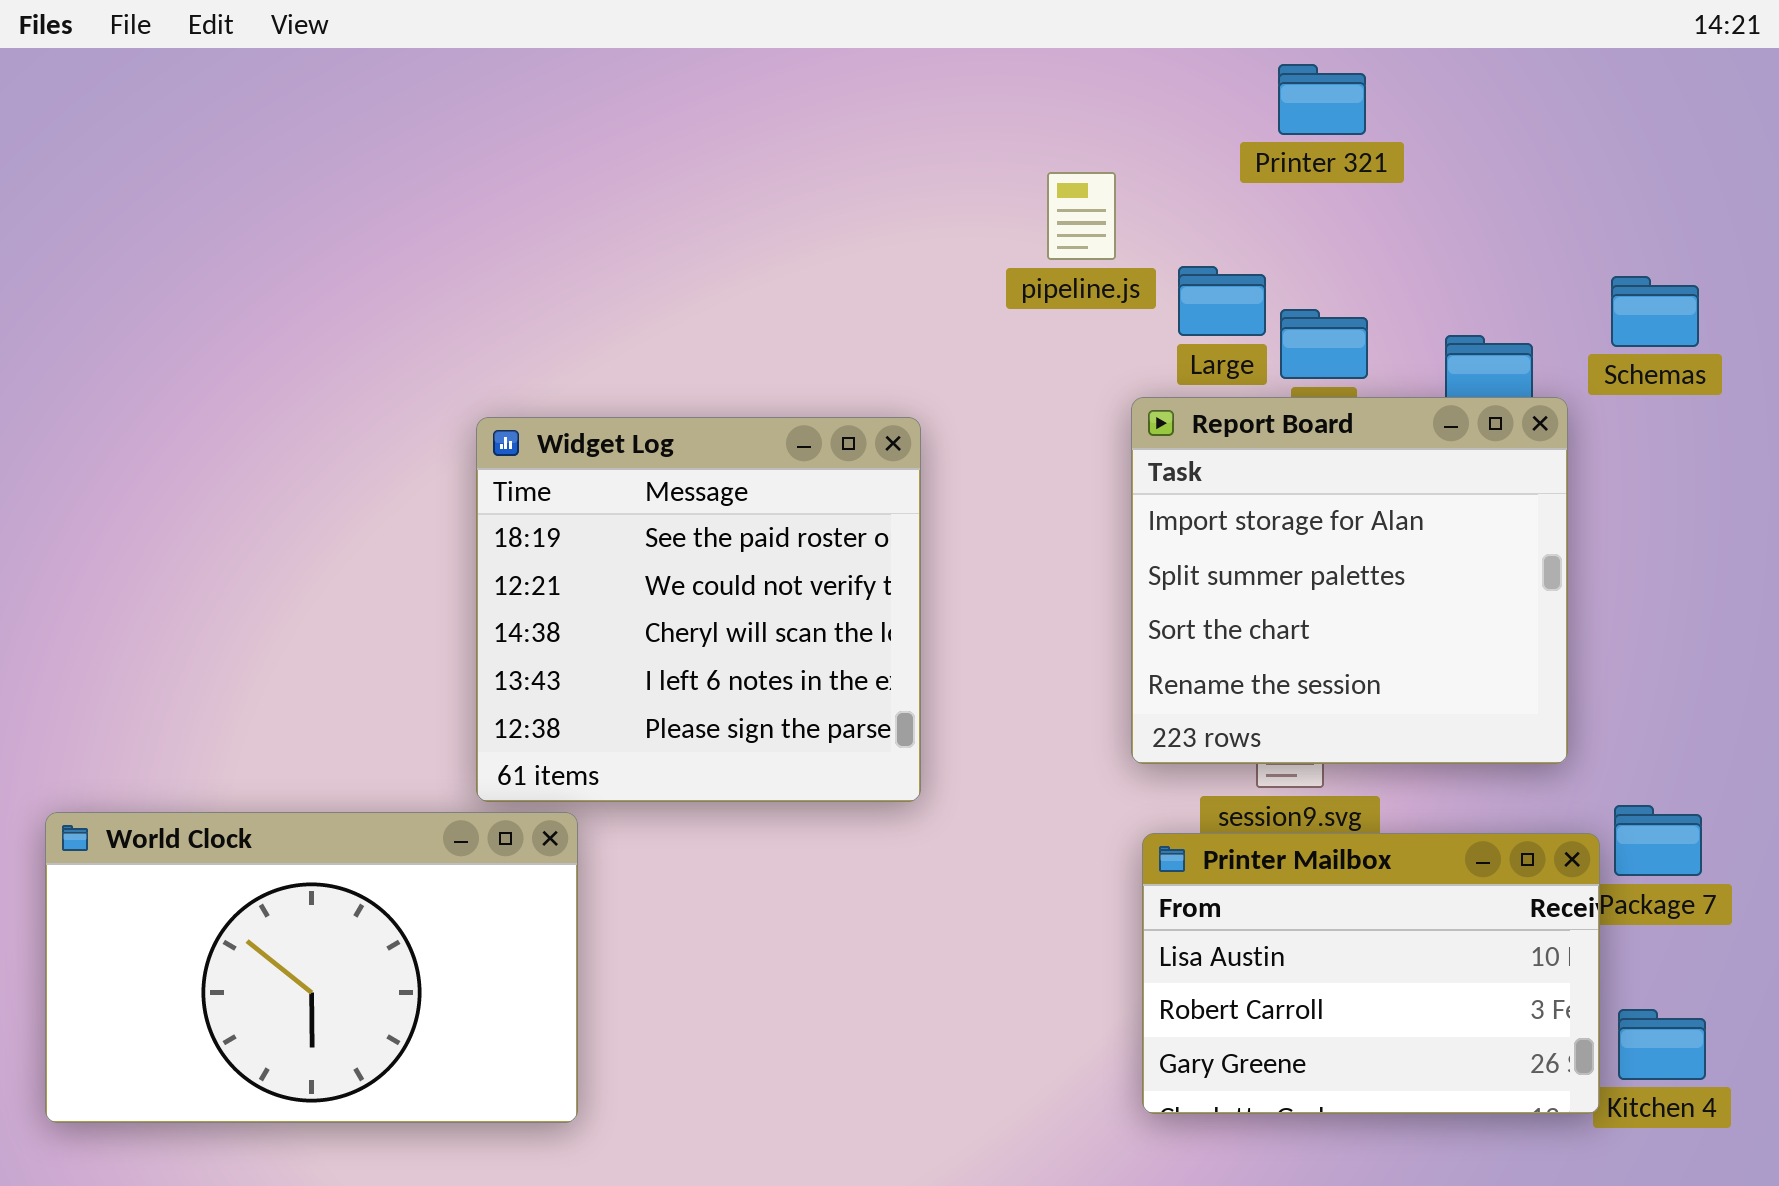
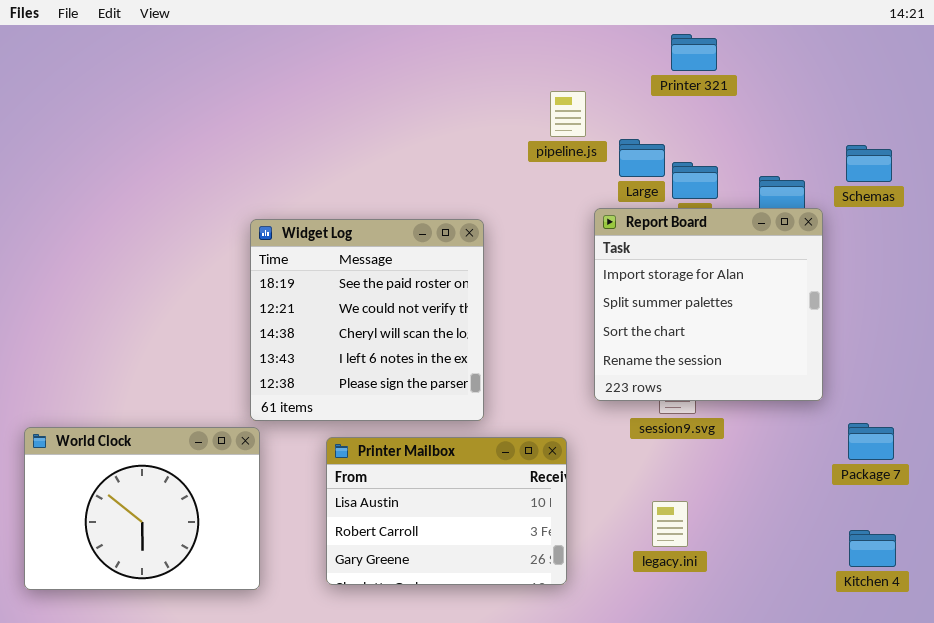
World Clock: [45,812,578,1123] -> [24,427,260,590], resized
Printer Mailbox: [1142,833,1600,1114] -> [326,437,567,585], moved

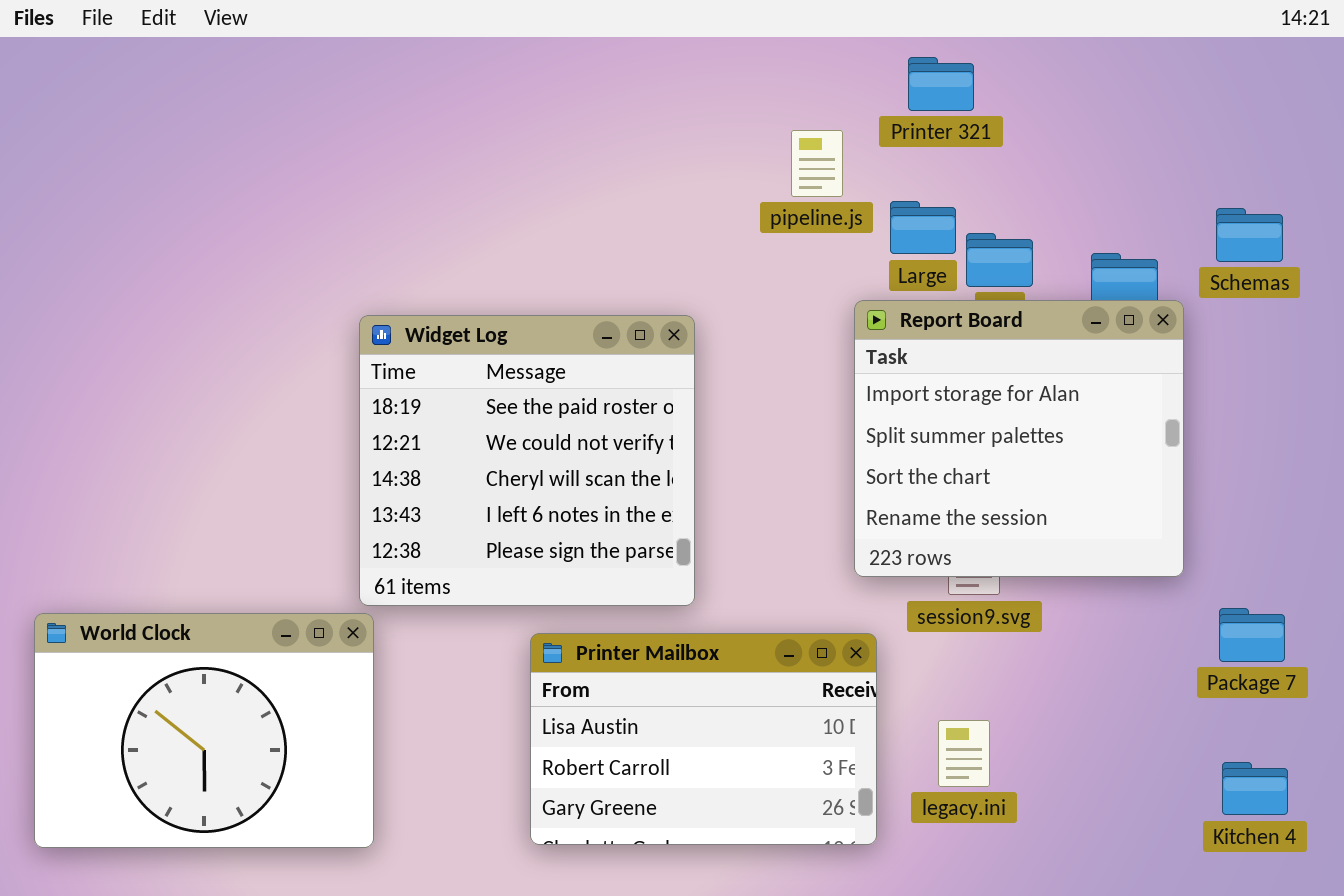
Printer 321: [671,34,717,71] -> [908,57,974,111], moved
Printer Mailbox: [326,437,567,585] -> [530,633,877,845], moved

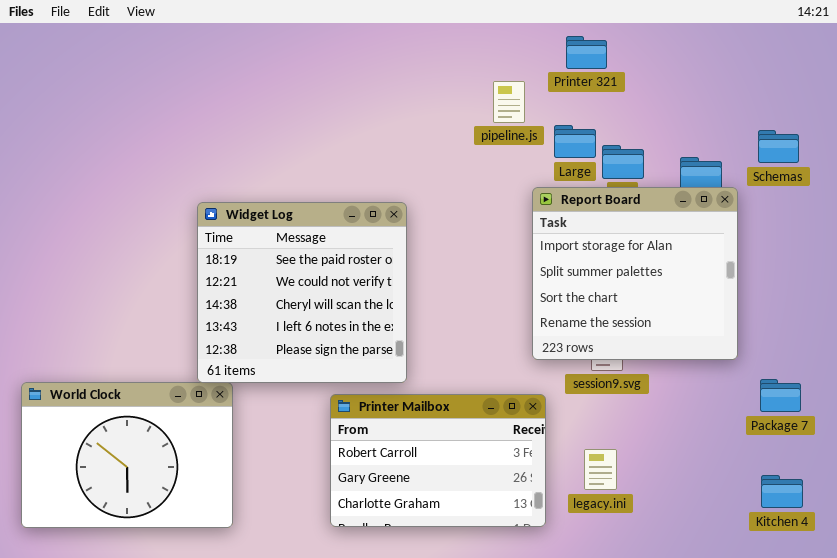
Widget Log: [359,315,695,606] -> [197,202,407,383], moved
Printer Mailbox: [530,633,877,845] -> [330,394,546,527], scrolled down 1 row

